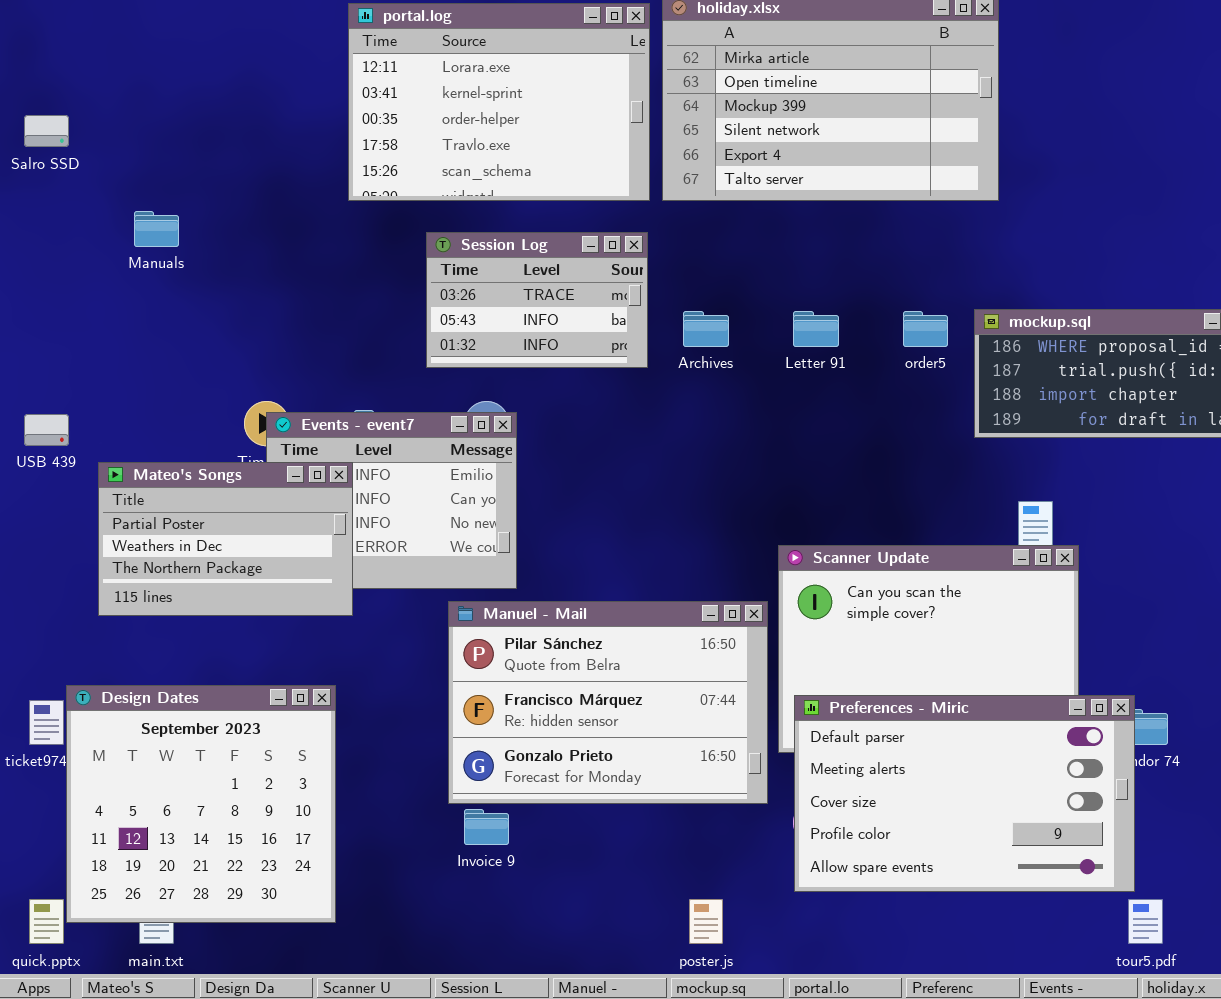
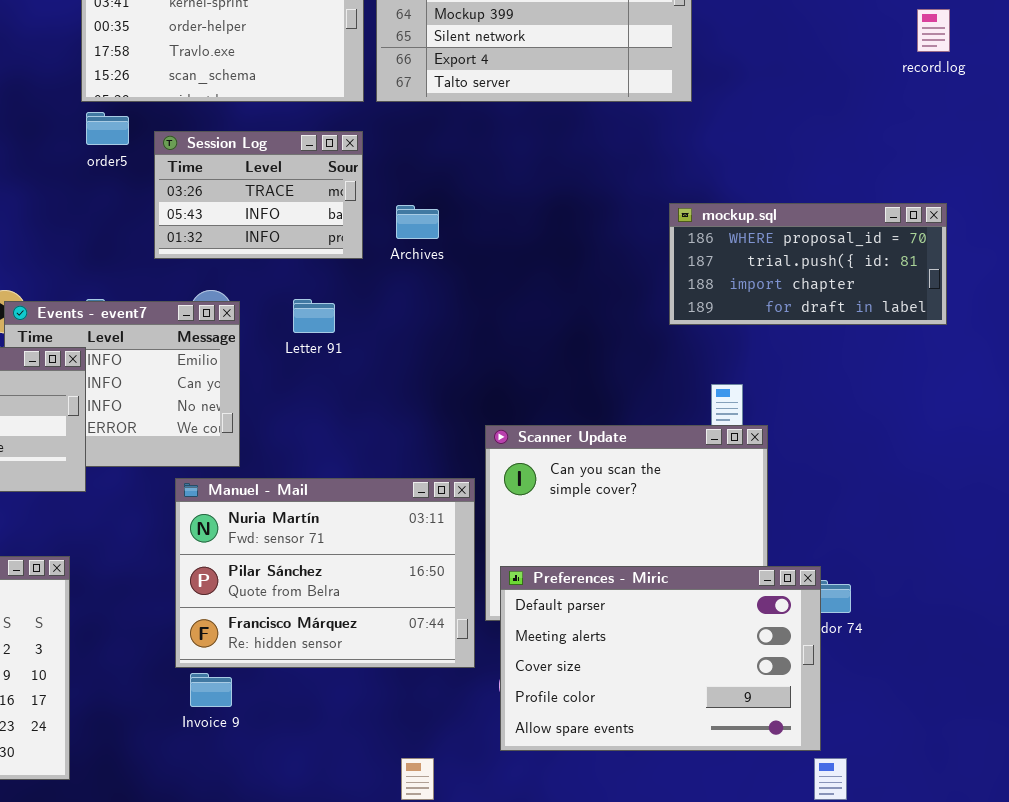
Letter 91: [793,311,839,347] -> [293,299,335,333], moved
order5: [903,311,948,347] -> [86,112,129,145], moved
Manuel - Mail: [448,601,768,804] -> [175,478,475,668], scrolled up 1 row

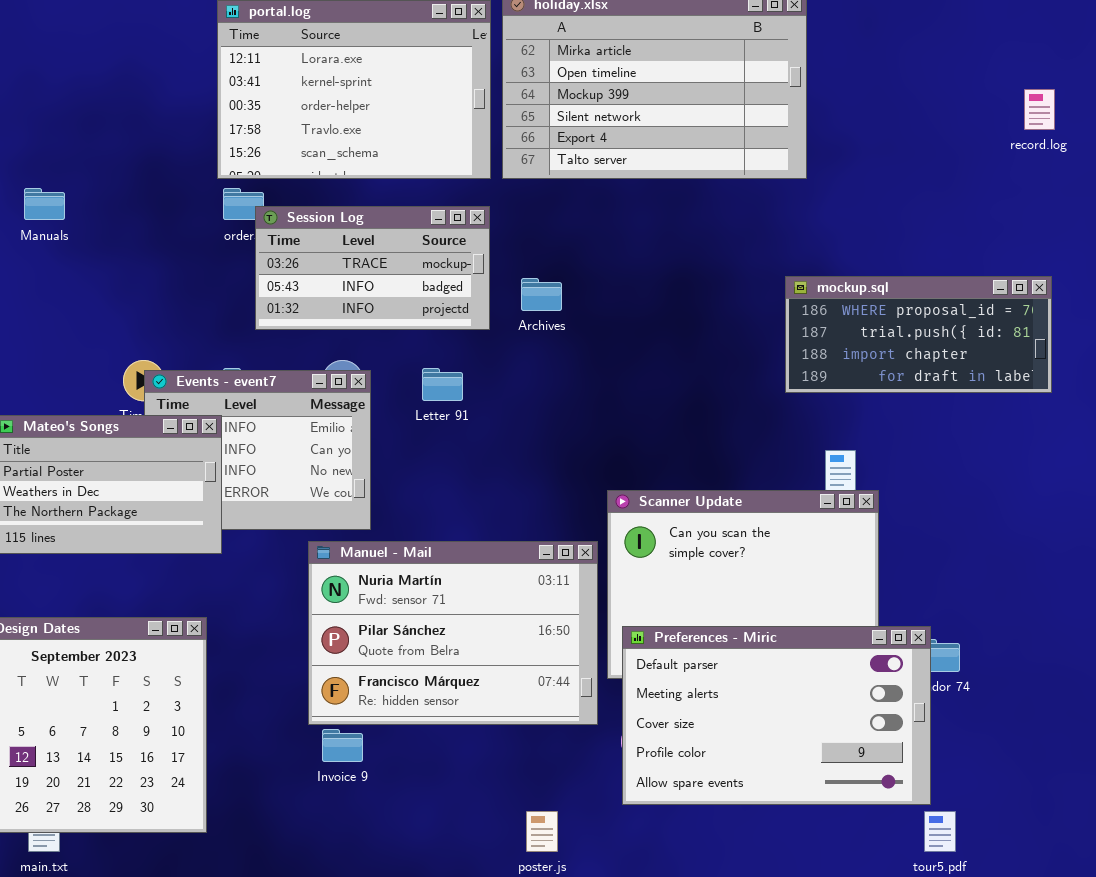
Session Log: [154,131,363,259] -> [255,206,490,330], resized

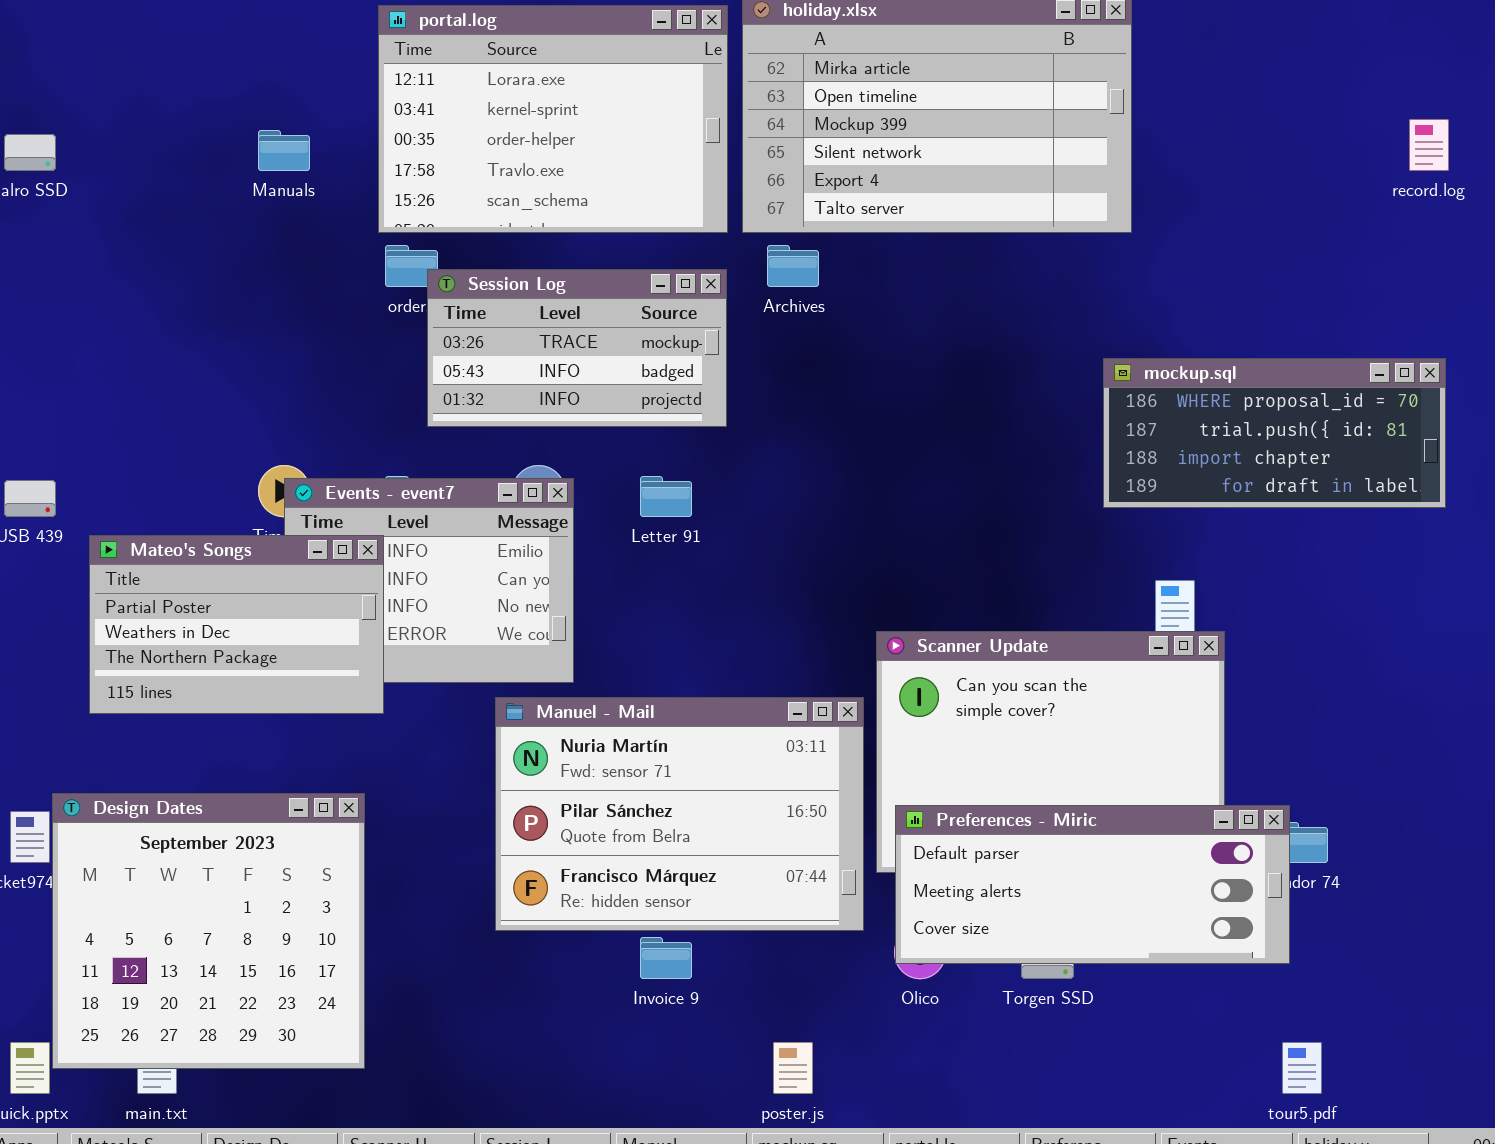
Manuals: [24,188,65,220] -> [258,130,310,171], moved
Archives: [521,278,562,311] -> [767,245,819,287], moved
Preferences - Miric: [622,626,931,805] -> [895,805,1290,964], resized
Invoice 9: [322,729,363,762] -> [640,937,692,979], moved

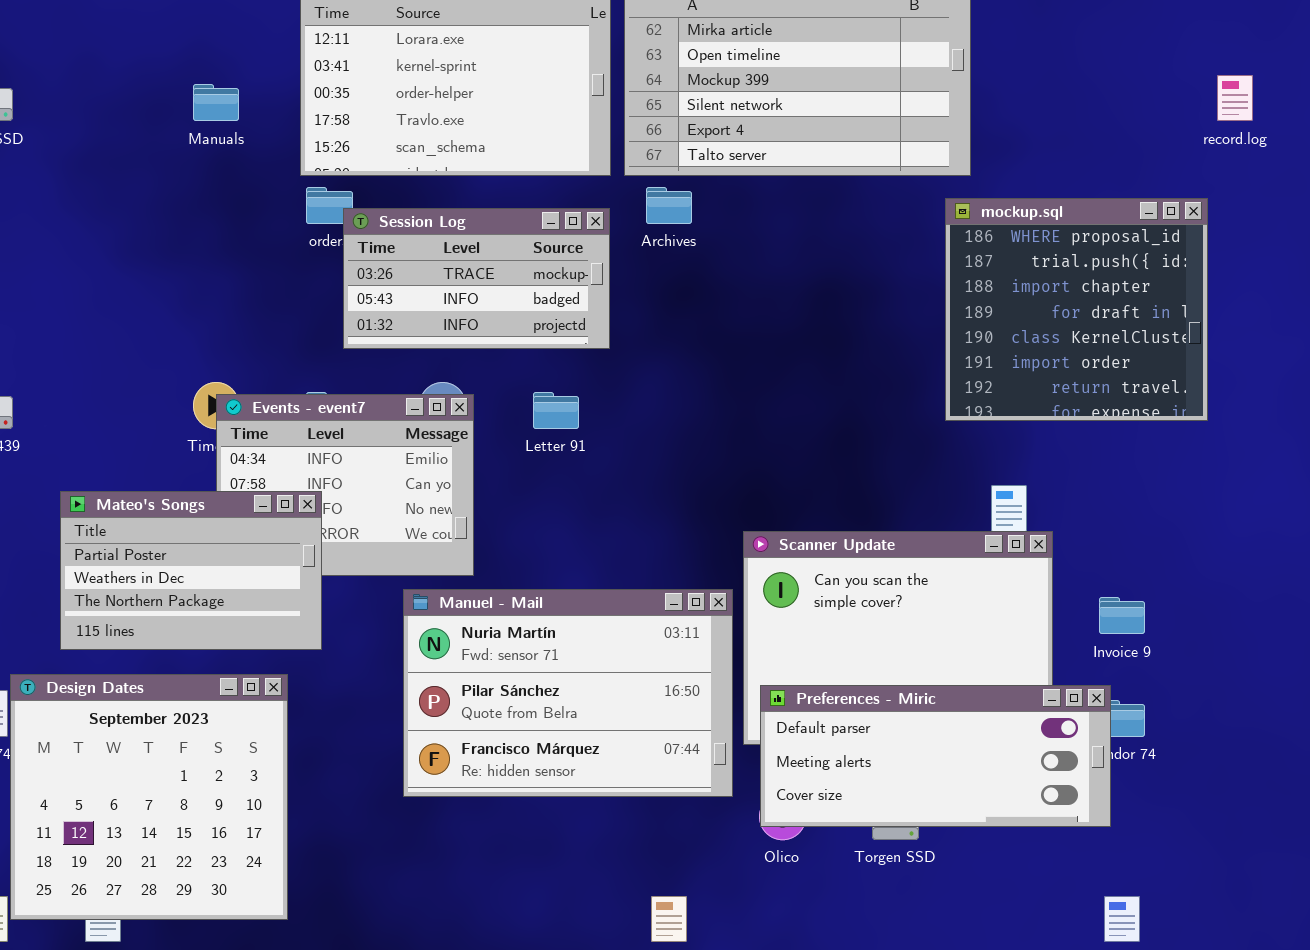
mockup.sql: [1103,358,1446,508] -> [945,198,1208,421], resized
Mateo's Songs: [89,535,384,714] -> [60,491,322,650], moved
Invoice 9: [640,937,692,979] -> [1099,597,1145,634], moved

